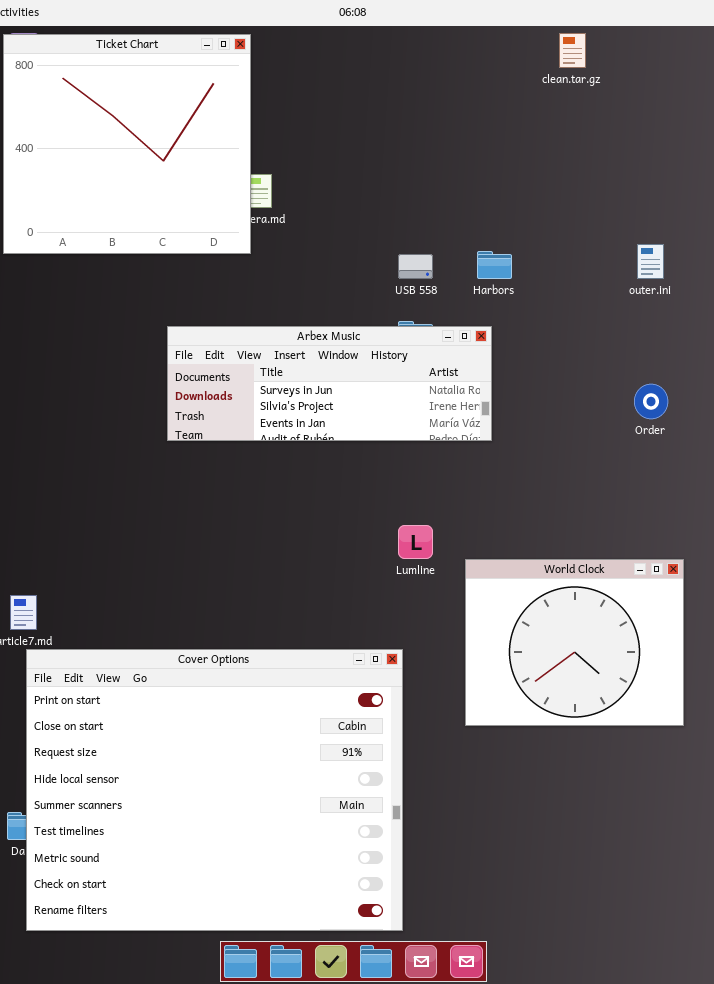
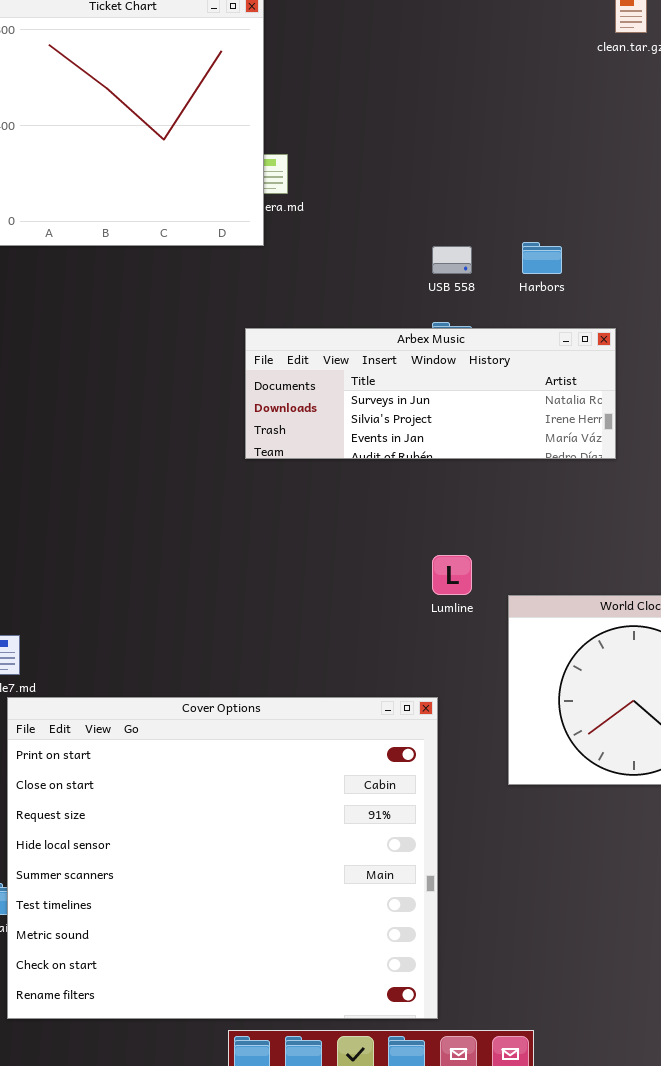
Arbex Music: [167,326,492,441] -> [245,328,616,459], moved

